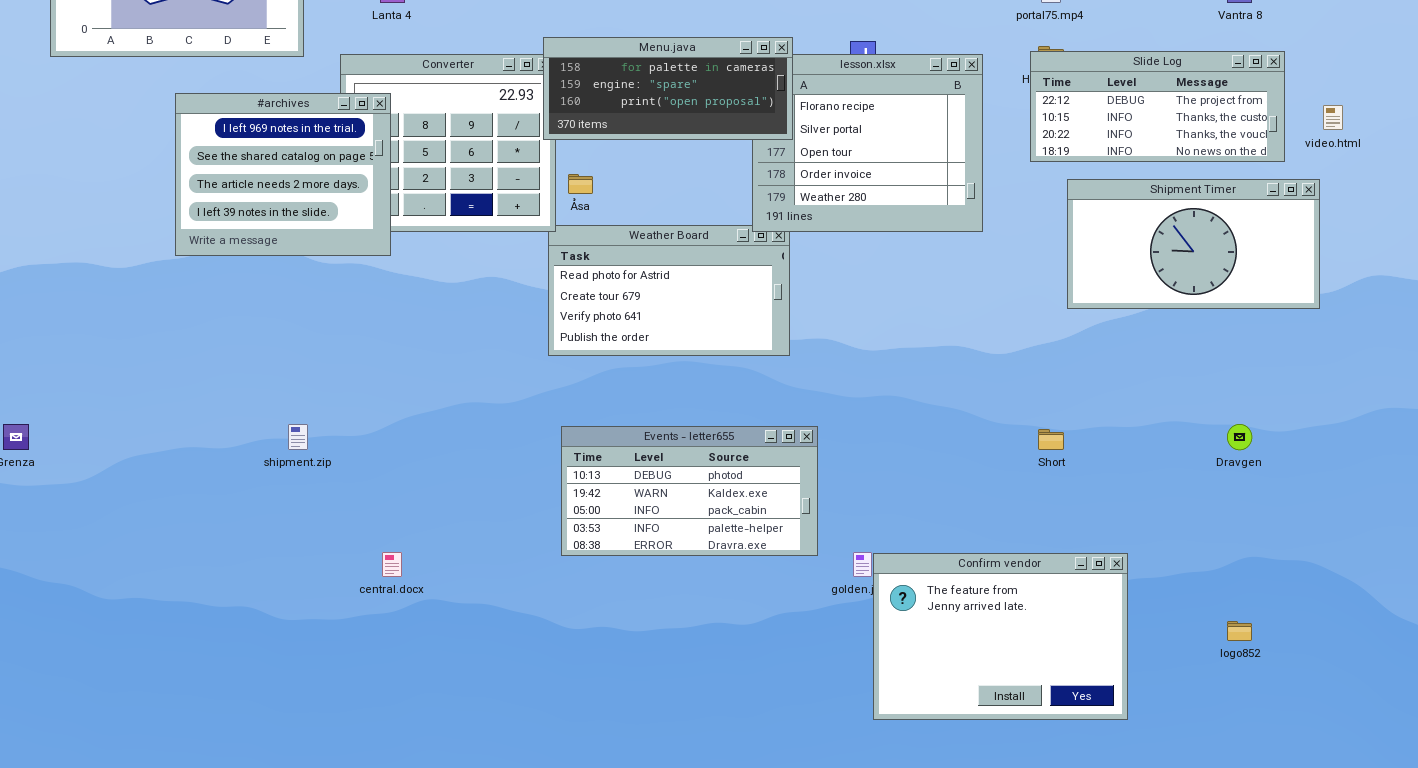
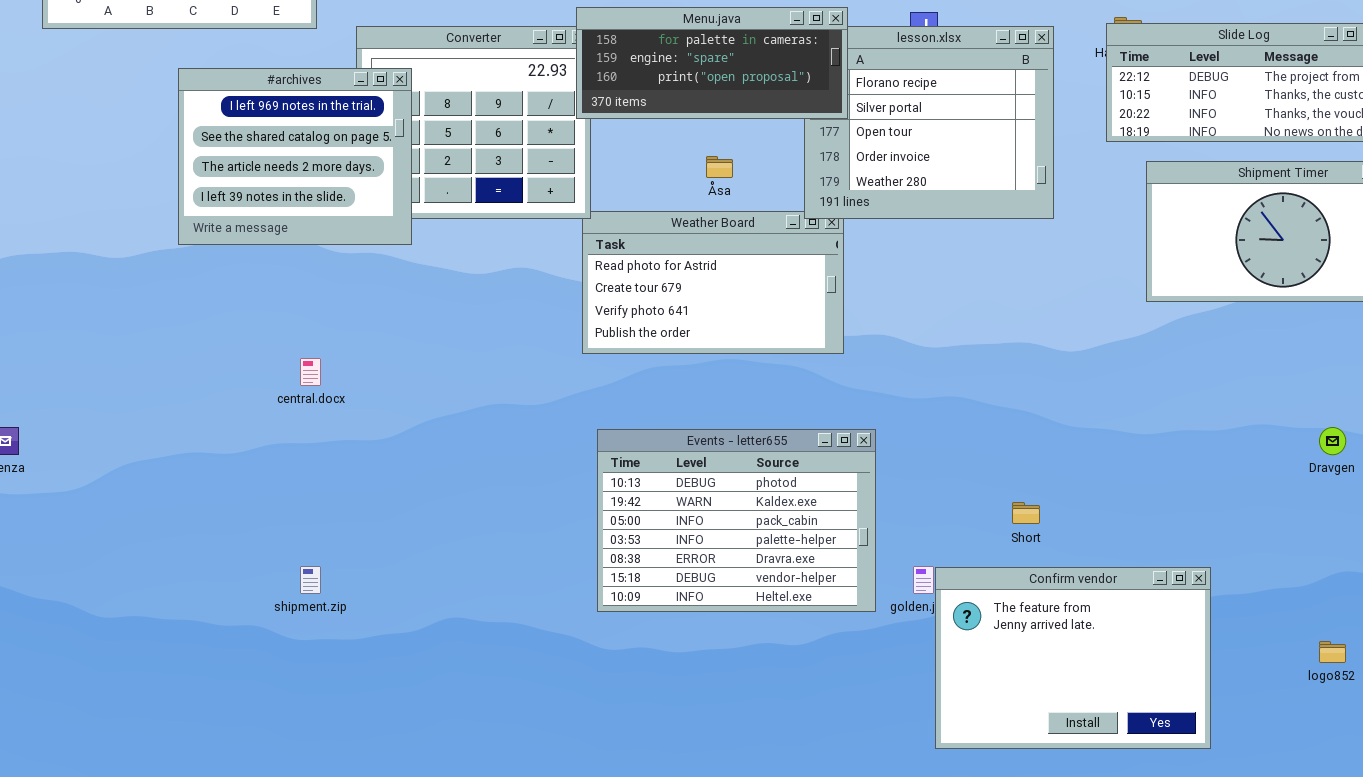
Åsa: [568,174,593,194] -> [706,156,733,178], moved
shipment.zip: [288,424,308,450] -> [300,566,321,594], moved
Events - letter655: [561,426,818,556] -> [597,429,876,612], resized
Short: [1038,429,1064,450] -> [1012,502,1040,524], moved
central.docx: [382,552,402,577] -> [300,358,321,386], moved

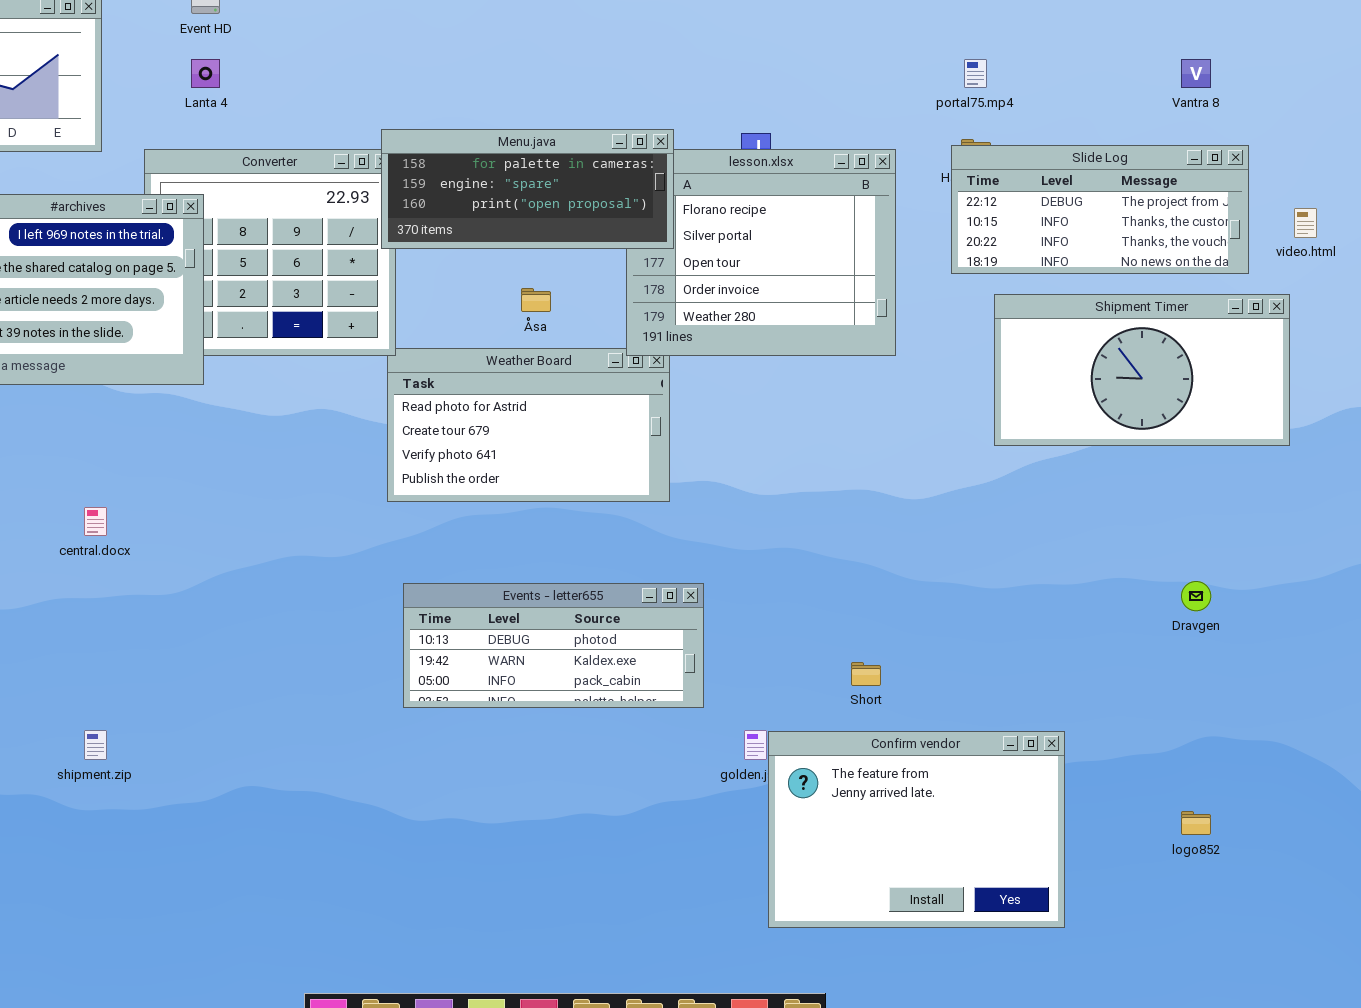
Events - letter655: [597,429,876,612] -> [403,583,704,708], resized

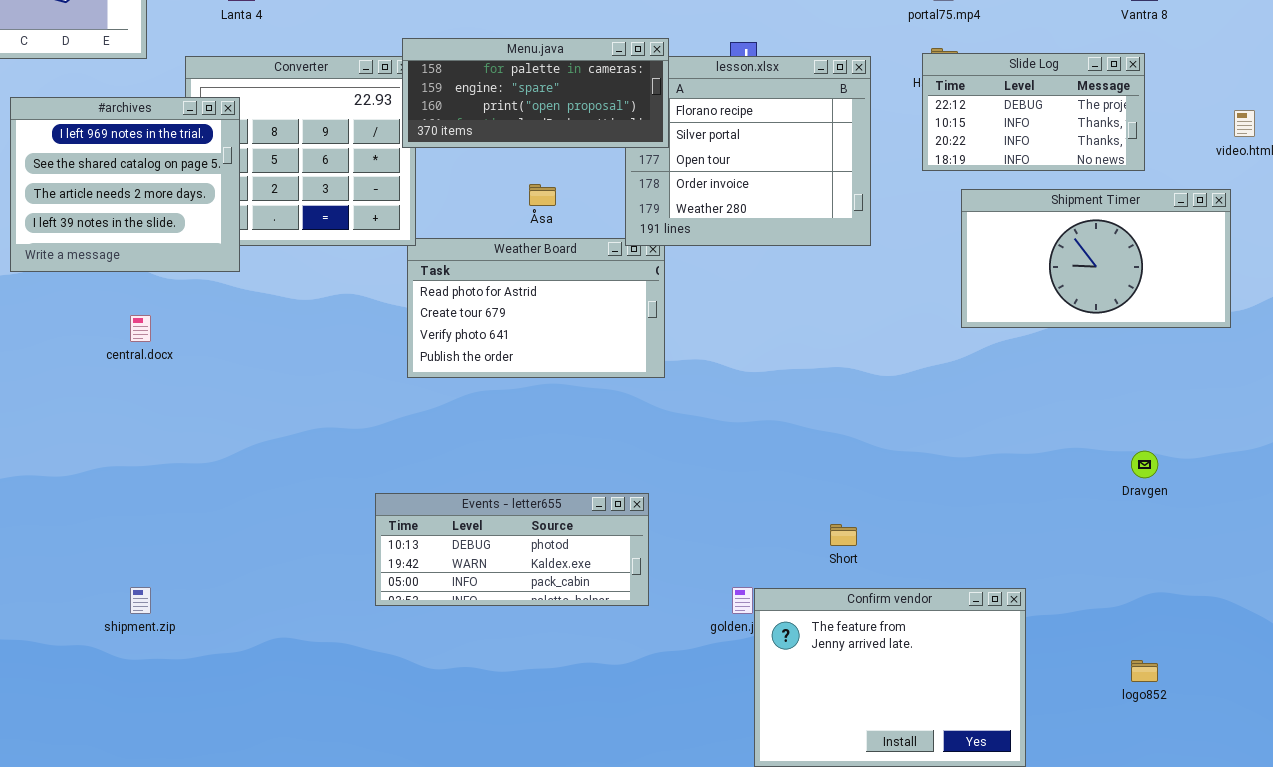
Slide Log: [951,145,1249,274] -> [922,53,1145,171], resized
central.docx: [84,507,107,536] -> [130,315,151,342], moved
Events - letter655: [403,583,704,708] -> [375,493,649,606], moved

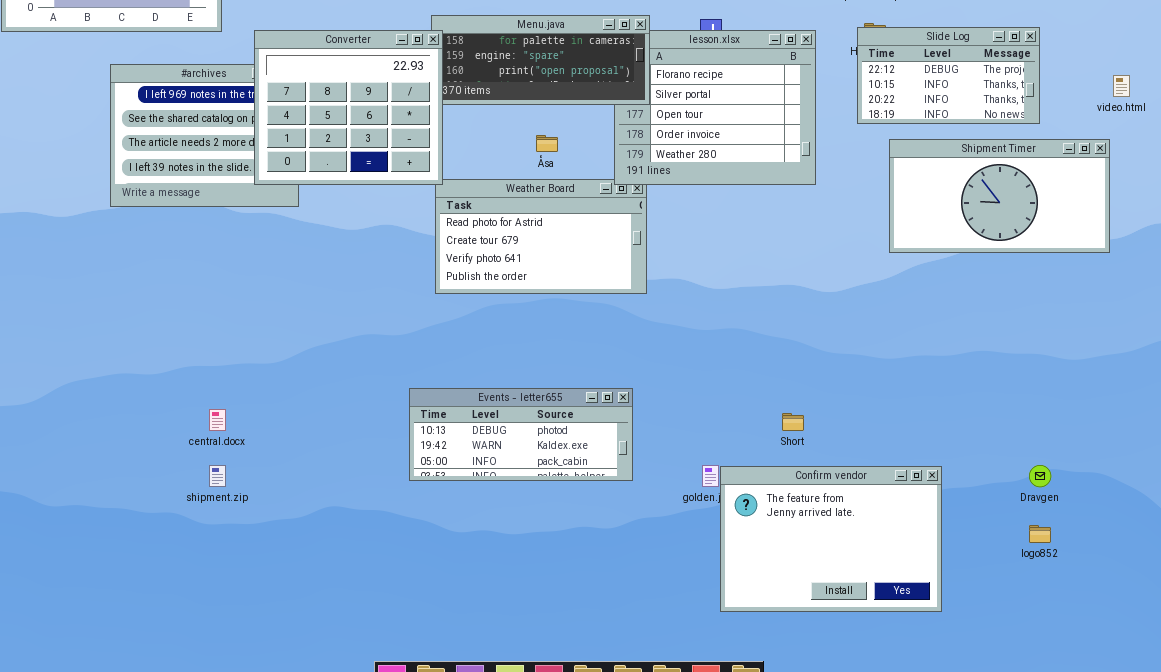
Converter: [185,56,416,246] -> [254,30,443,185], raised
central.docx: [130,315,151,342] -> [209,409,226,431], moved
Dravgen: [1131,451,1158,478] -> [1029,465,1051,487], moved

